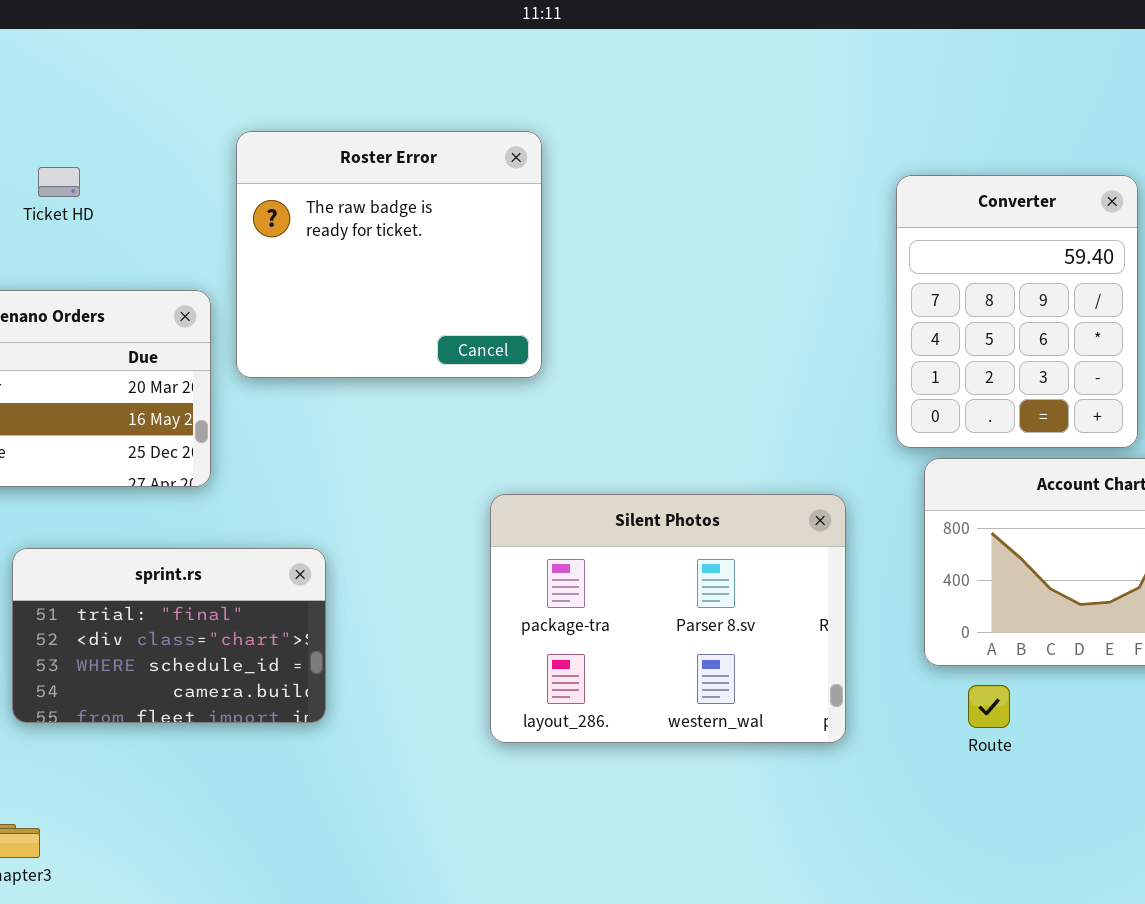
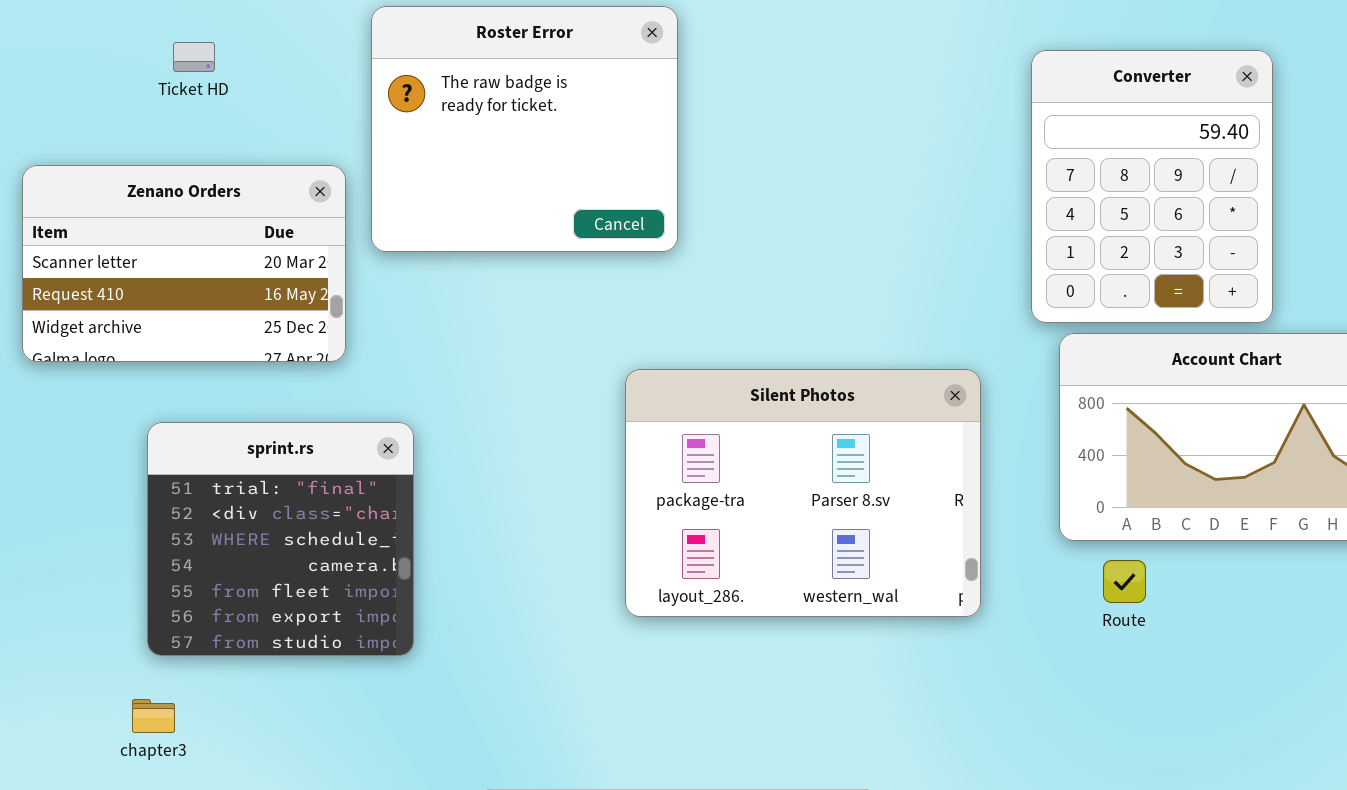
sprint.rs: [12,548,326,723] -> [147,422,414,656], resized

